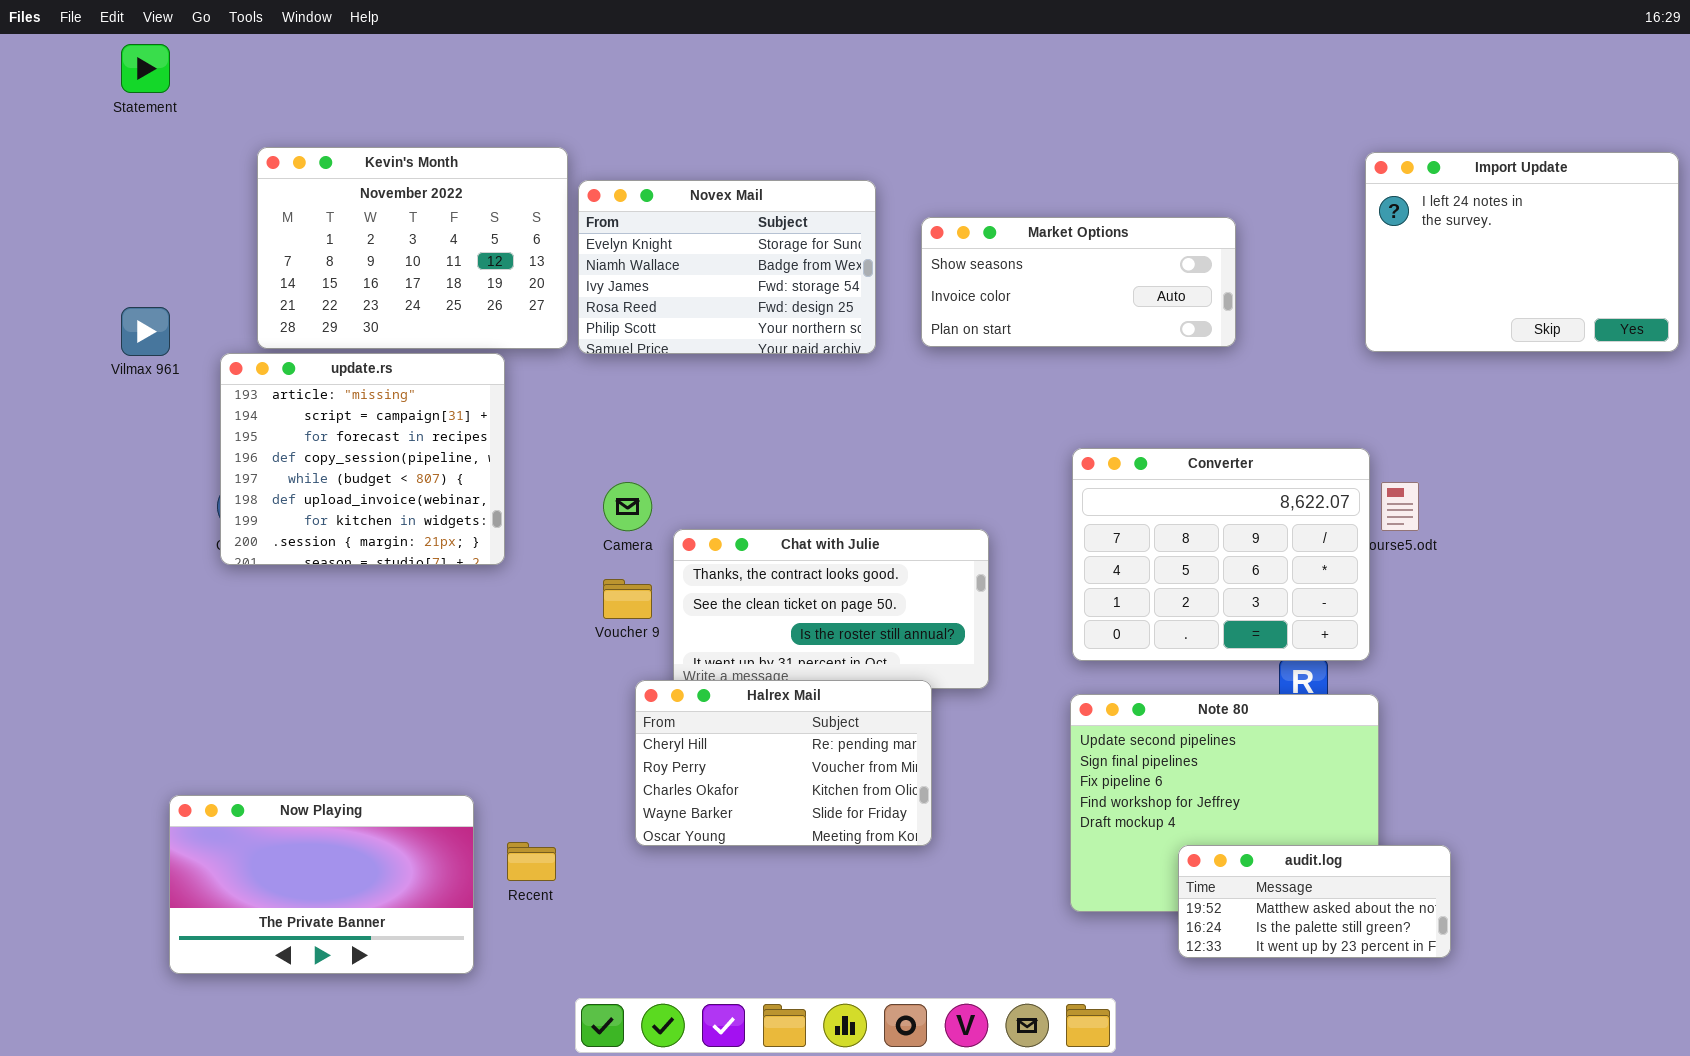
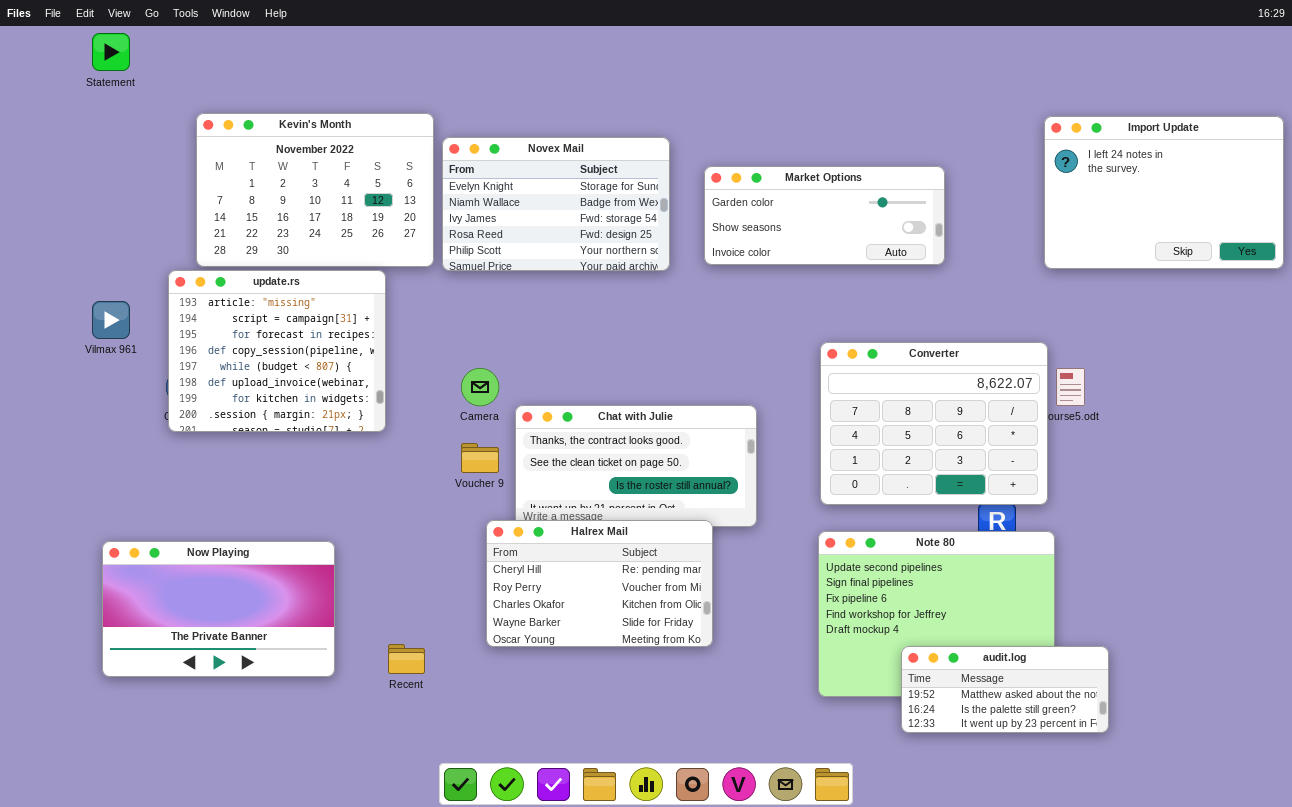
Market Options: [921,217,1236,347] -> [704,166,945,265], scrolled up 1 row
Vilmax 961: [121,307,170,356] -> [92,301,130,339], moved
Now Playing: [169,795,474,974] -> [102,541,335,677], moved

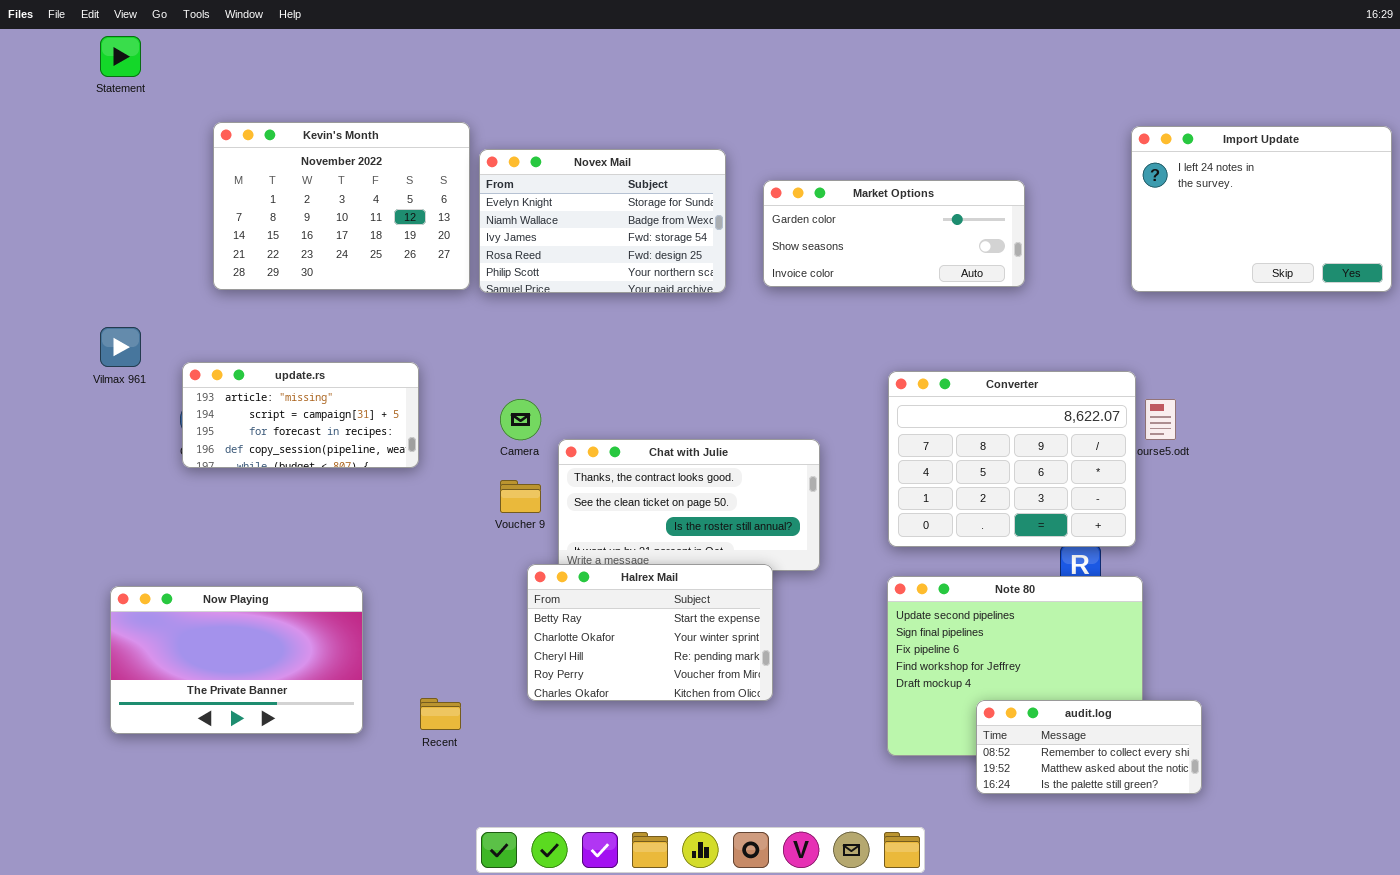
update.rs: [168,270,386,432] -> [182,362,419,468], resized
Halrex Mail: [486,520,713,647] -> [527,564,773,701], scrolled up 2 rows
audit.log: [901,646,1109,733] -> [976,700,1202,794], scrolled up 1 row

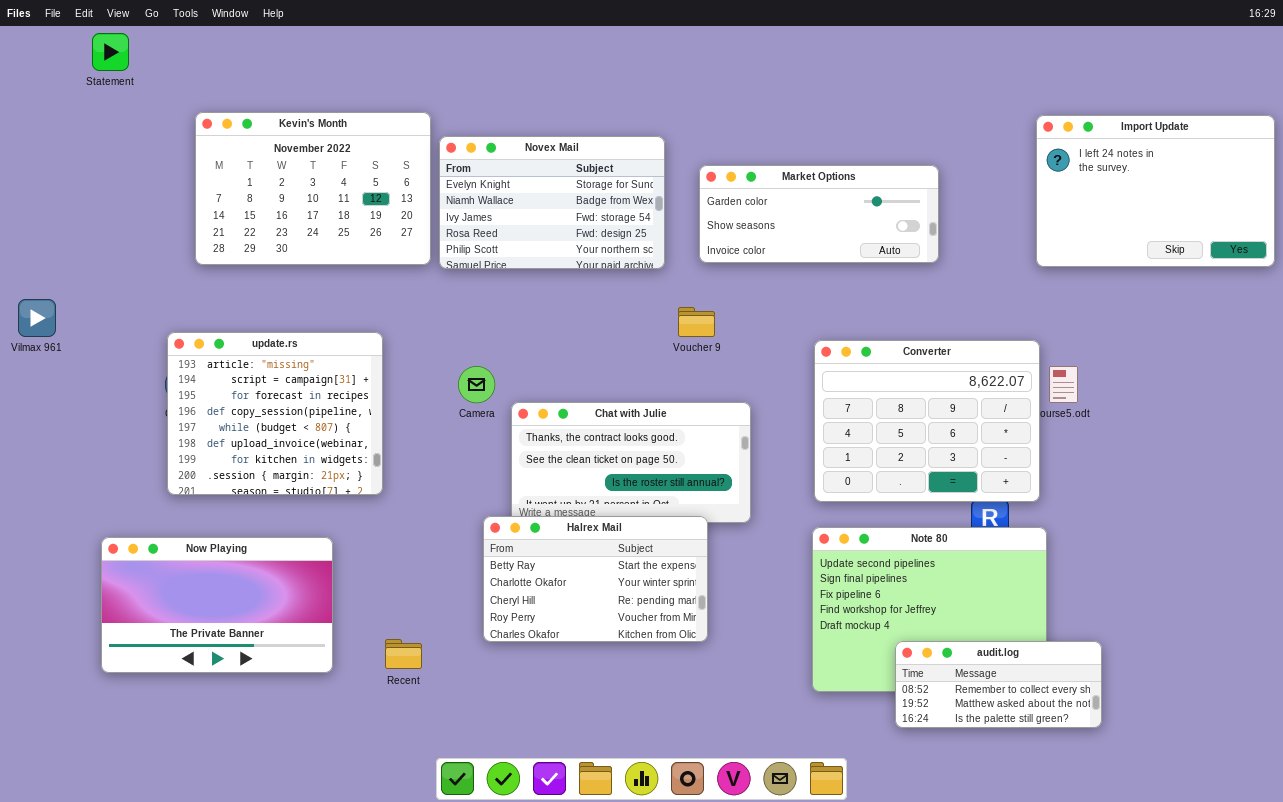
Vilmax 961: [100,327,141,367] -> [18,299,56,337], moved
update.rs: [182,362,419,468] -> [167,332,383,495], resized
Voucher 9: [500,480,541,513] -> [678,307,715,337], moved

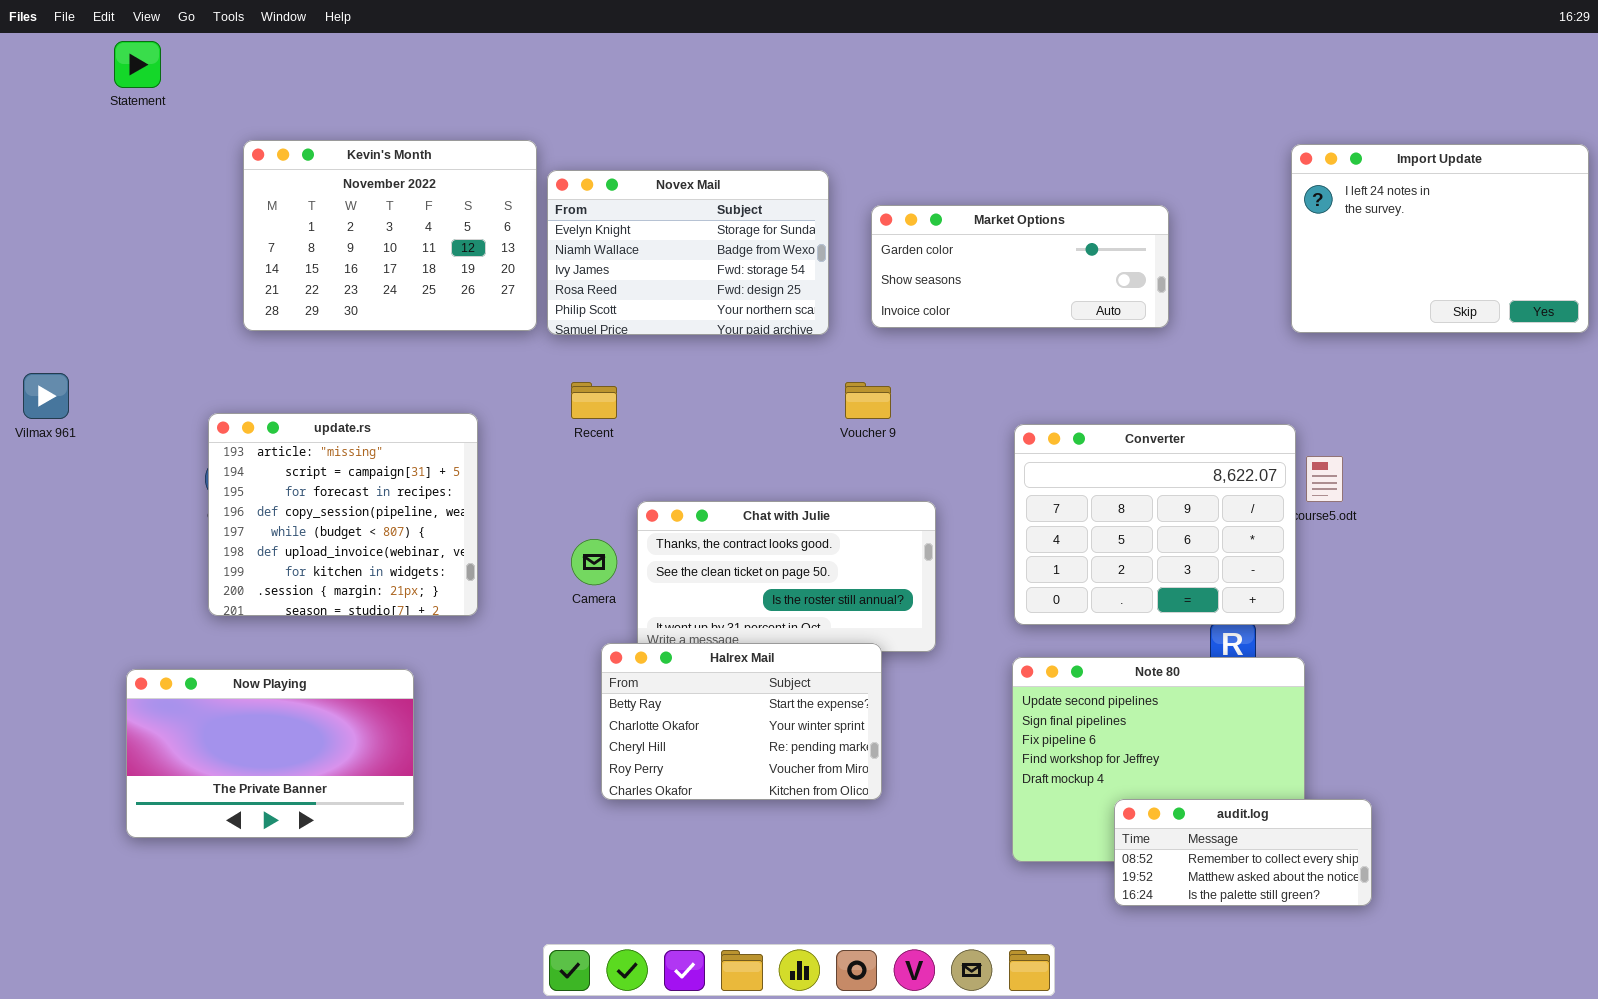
Camera: [458,366,495,403] -> [571,539,617,585], moved
Recent: [385,639,422,669] -> [571,382,617,419], moved

